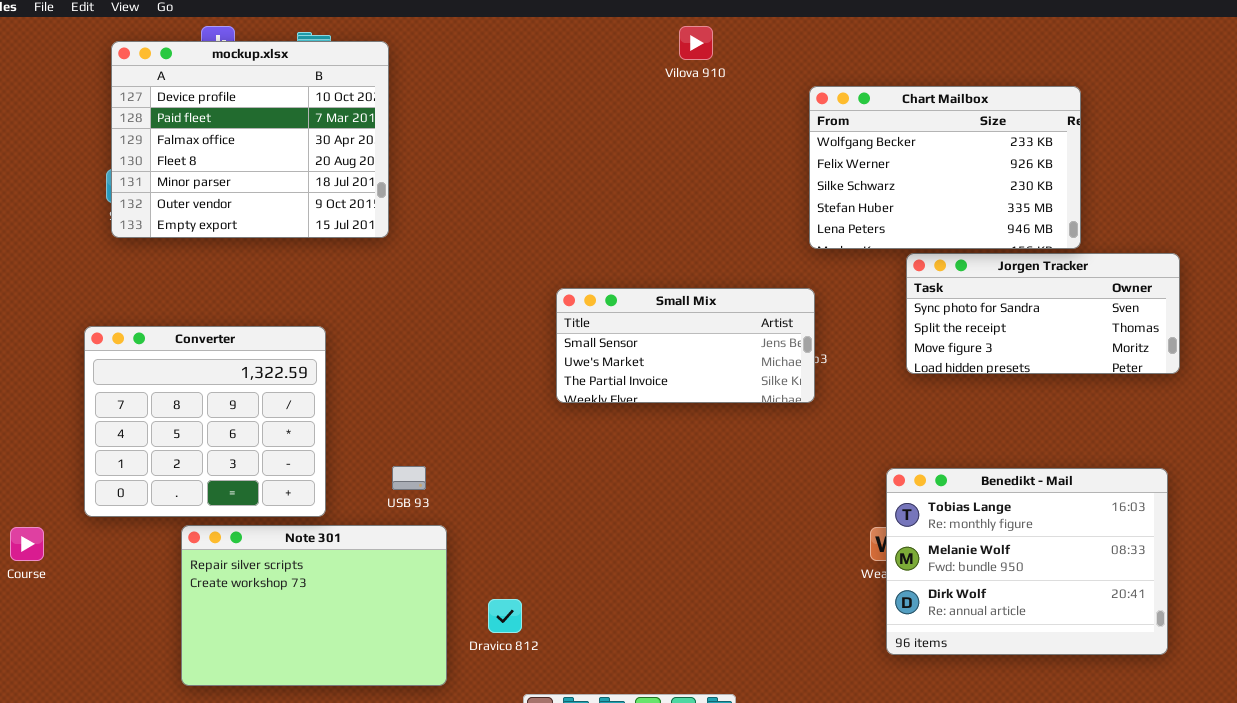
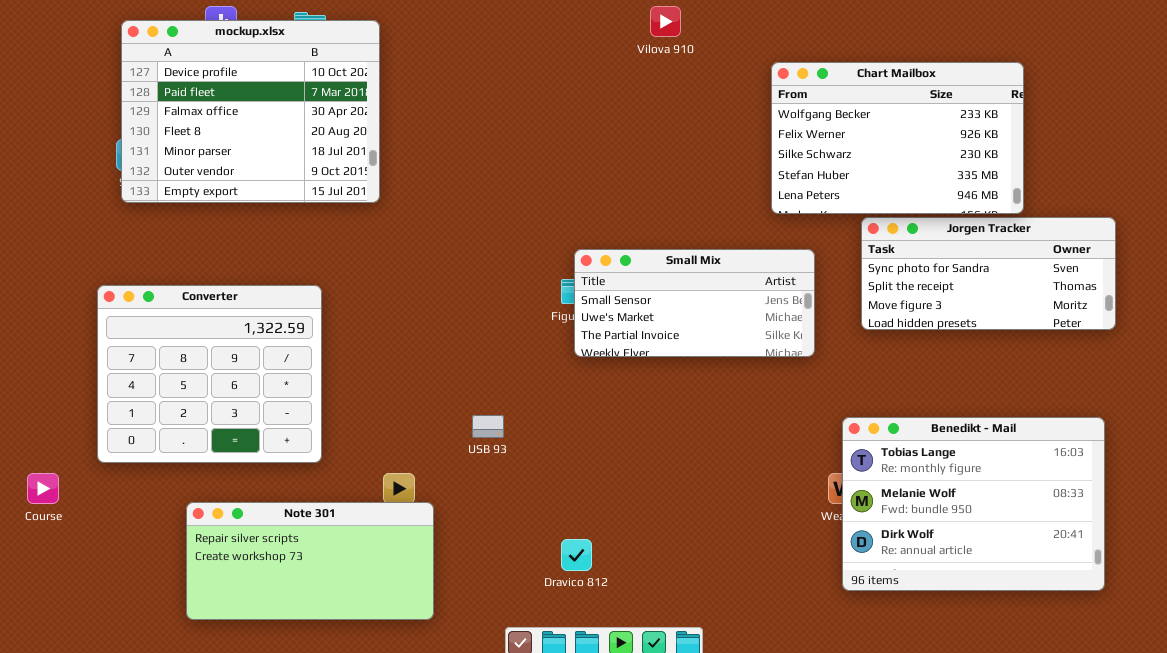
Small Mix: [556,288,815,403] -> [574,249,815,357], moved
USB 93: [392,466,426,490] -> [472,415,504,438], moved
Note 301: [181,525,447,686] -> [186,502,434,620], resized
Dravico 812: [488,599,522,633] -> [561,539,592,571], moved

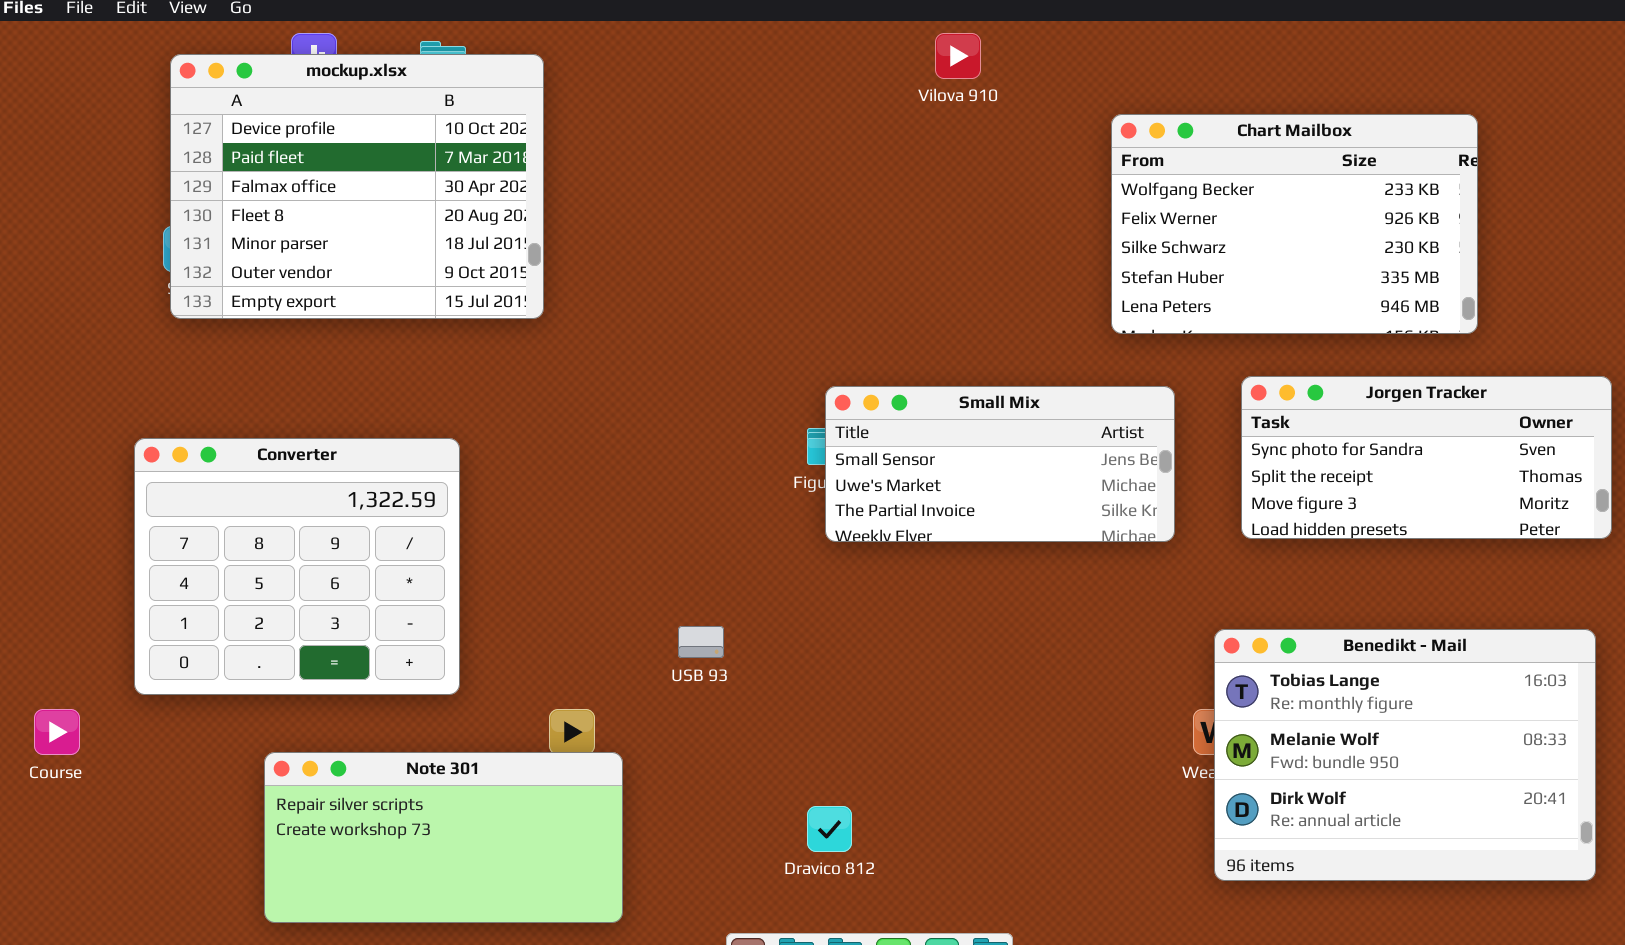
Jorgen Tracker: [861,217,1116,330] -> [1241,376,1612,539], moved

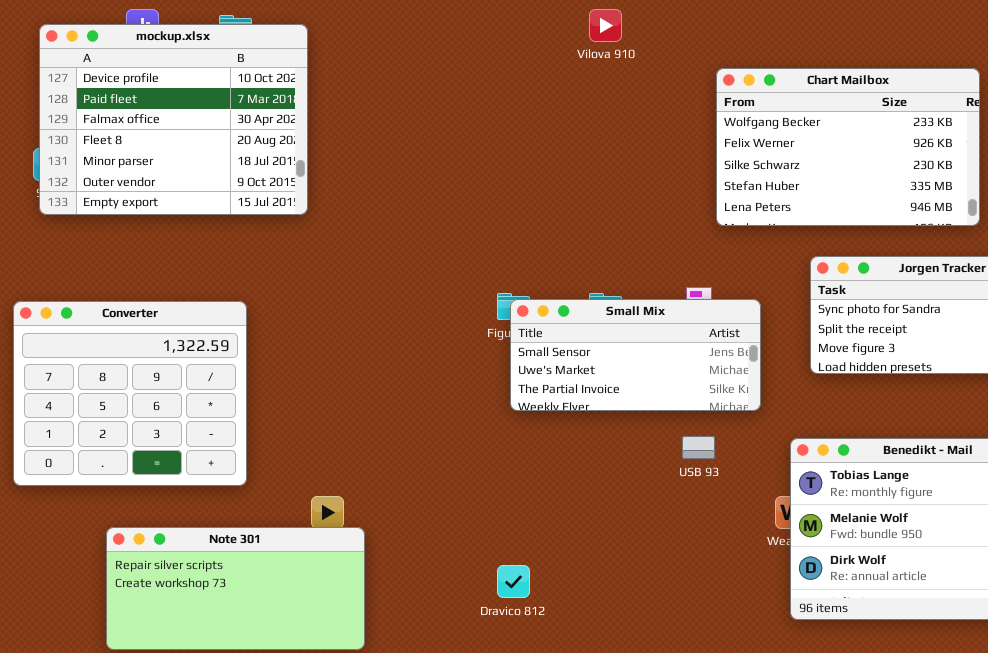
Small Mix: [825,386,1175,542] -> [510,299,761,411], moved
USB 93: [678,626,724,658] -> [682,436,715,459], moved

